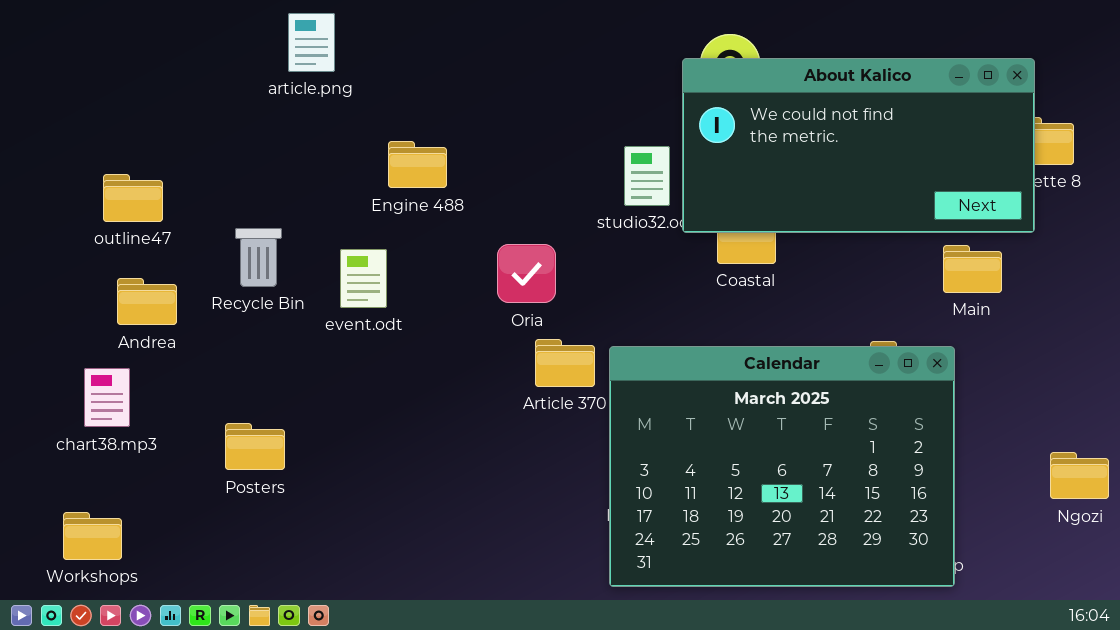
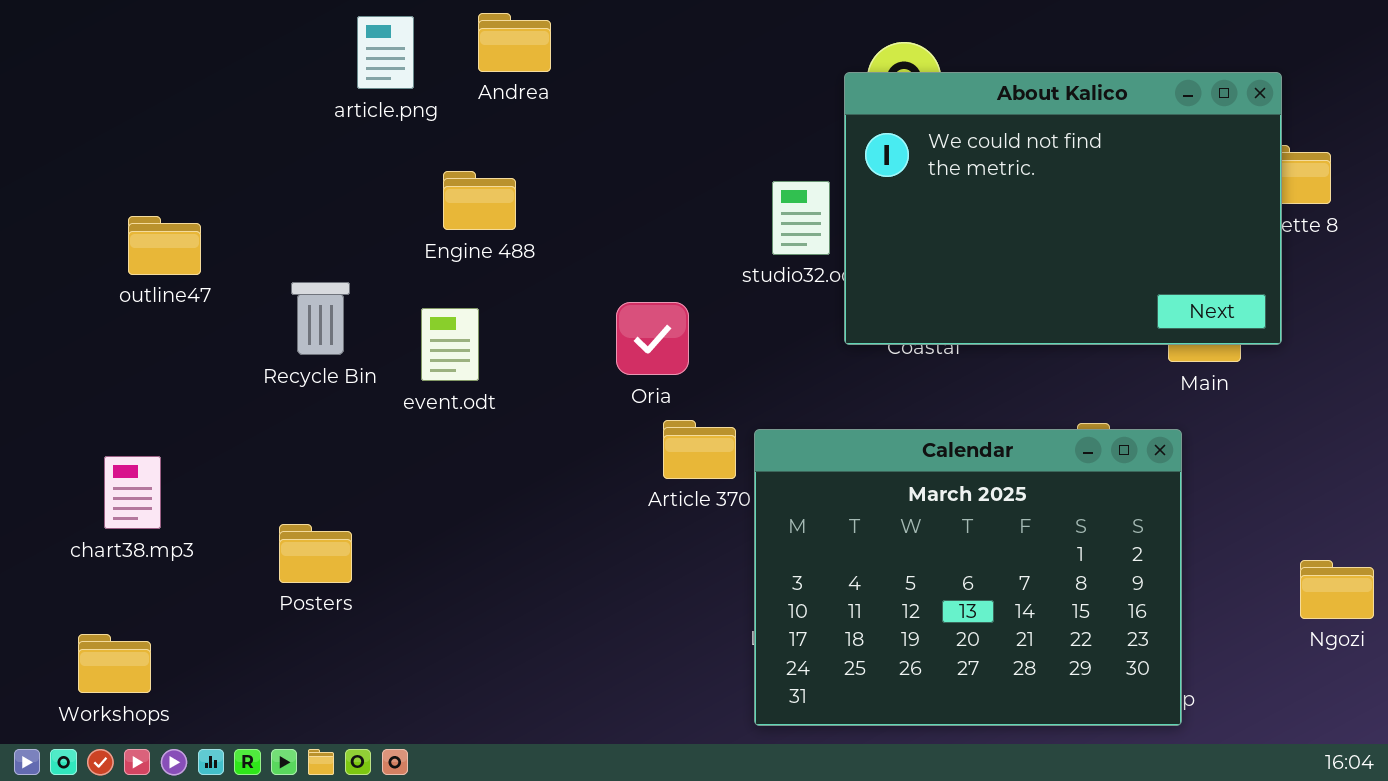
About Kalico: [682,58,1035,233] -> [844,72,1282,345], resized
Engine 488: [388,141,447,188] -> [443,171,516,230], moved
Andrea: [117,278,177,325] -> [478,13,551,72], moved

